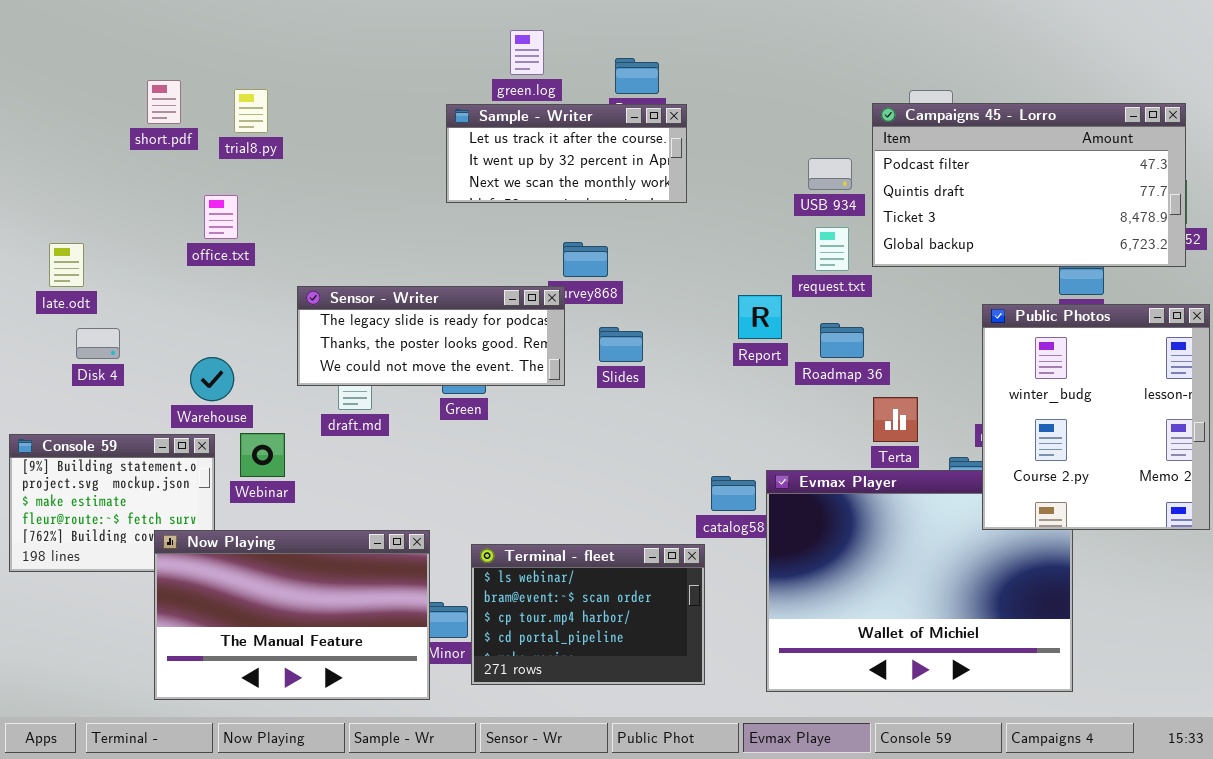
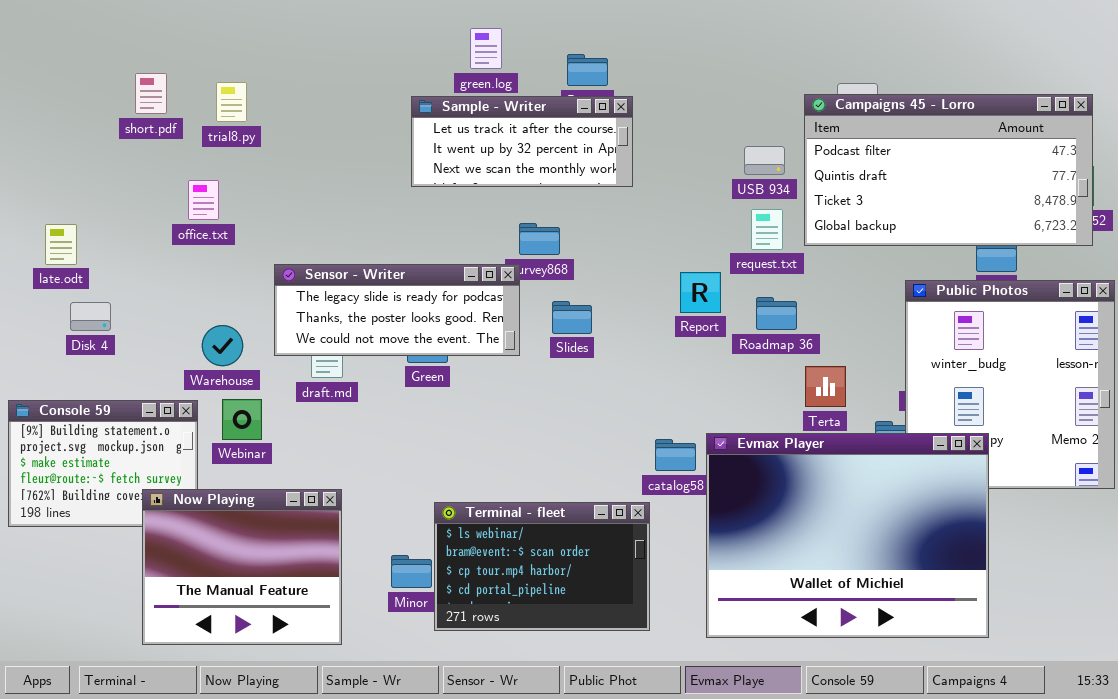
Warehouse: [190,357,234,401] -> [202,325,243,366], moved
Evmax Player: [766,470,1073,692] -> [706,433,989,638], raised
Now Playing: [154,530,430,700] -> [142,489,342,645], resized

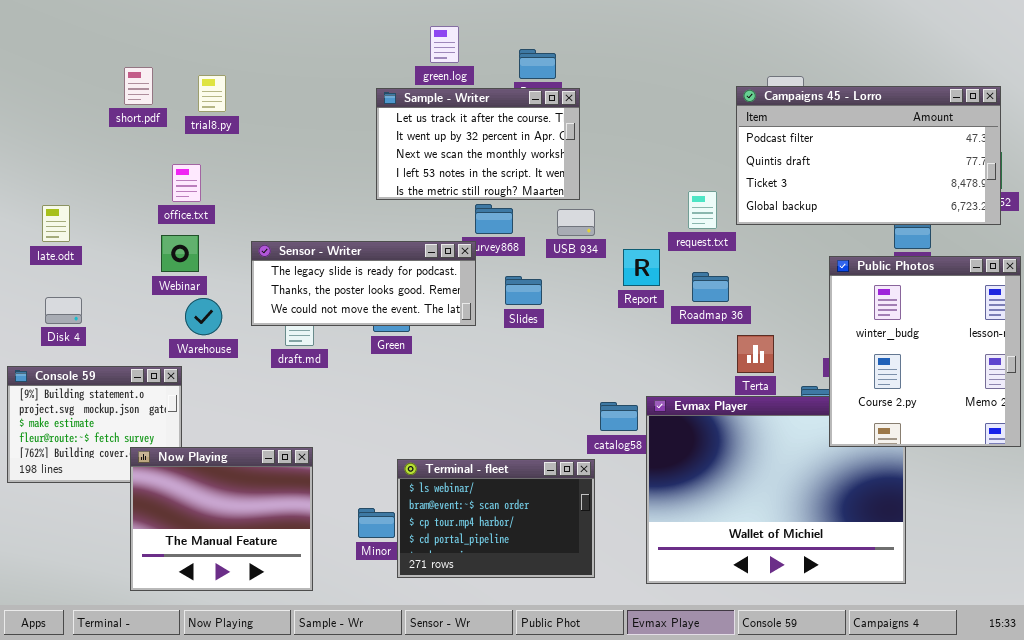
Sample - Writer: [411,96,633,187] -> [376,88,580,200], resized
USB 934: [744,146,785,175] -> [557,209,595,236], moved
Public Photos: [905,280,1115,489] -> [829,256,1021,447], raised
Disk 4: [70,302,111,331] -> [45,297,82,324], moved
Webinar: [222,399,262,440] -> [161,235,199,272], moved

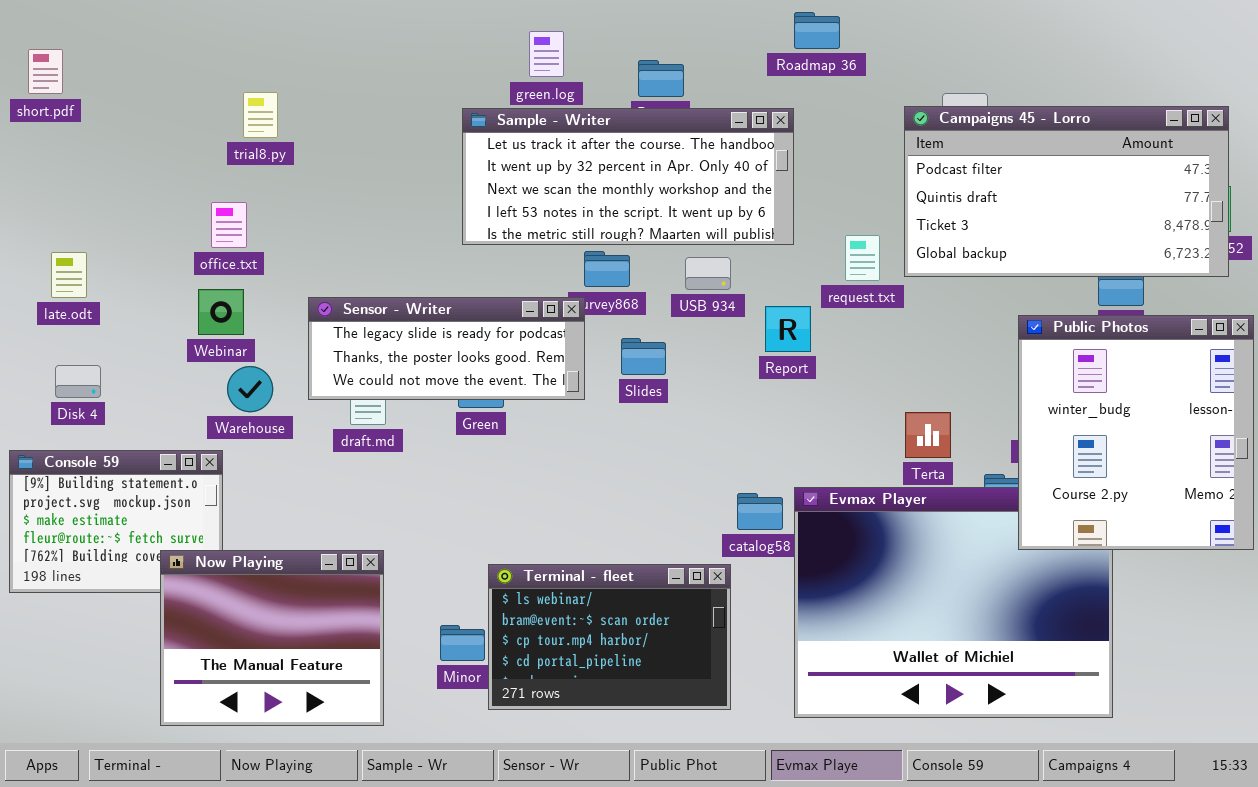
short.pdf: [124,67,153,105] -> [28,49,63,94], moved
Sample - Writer: [376,88,580,200] -> [462,108,794,245], resized
Roadmap 36: [692,272,729,302] -> [794,12,840,49], moved

